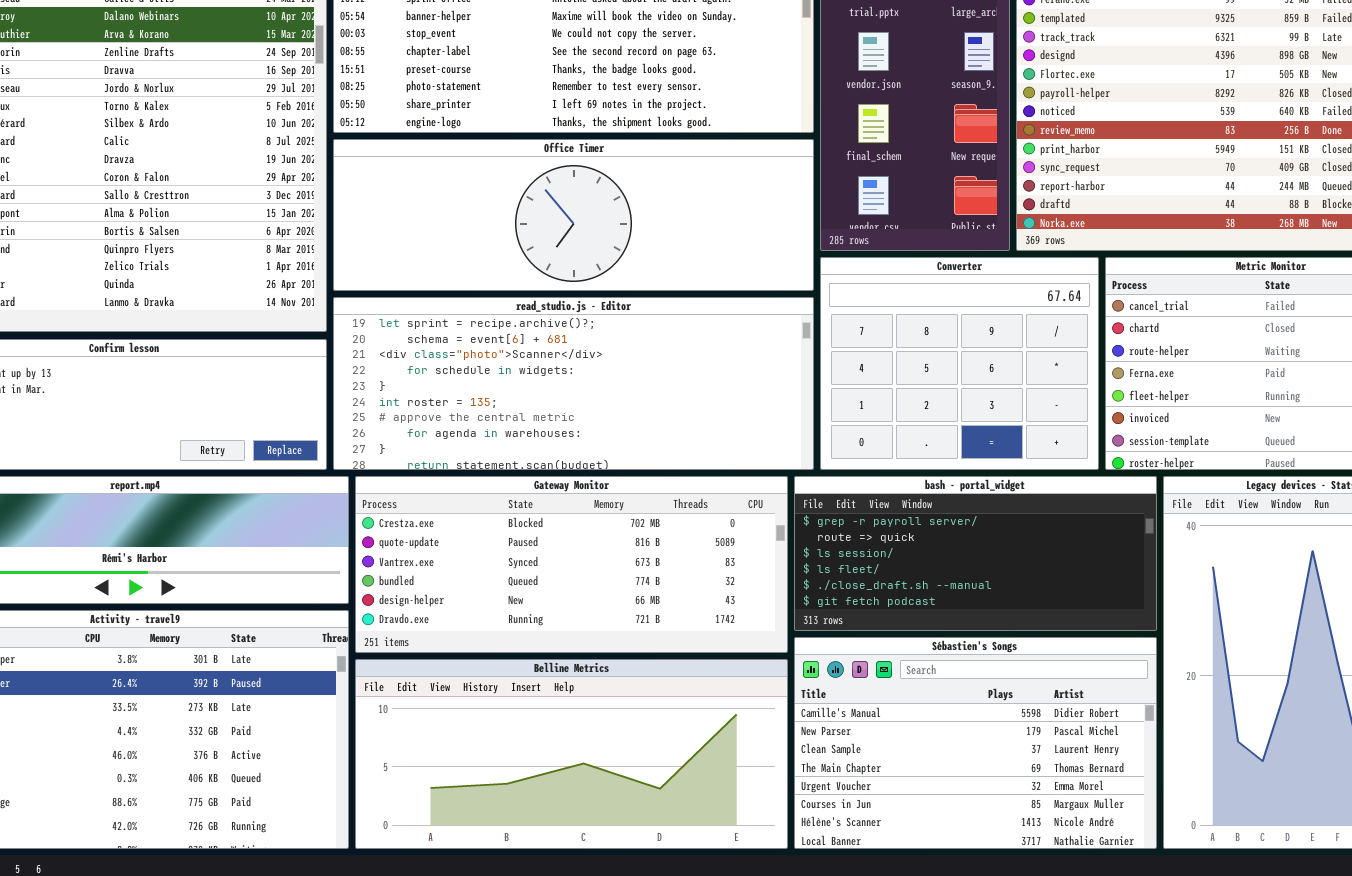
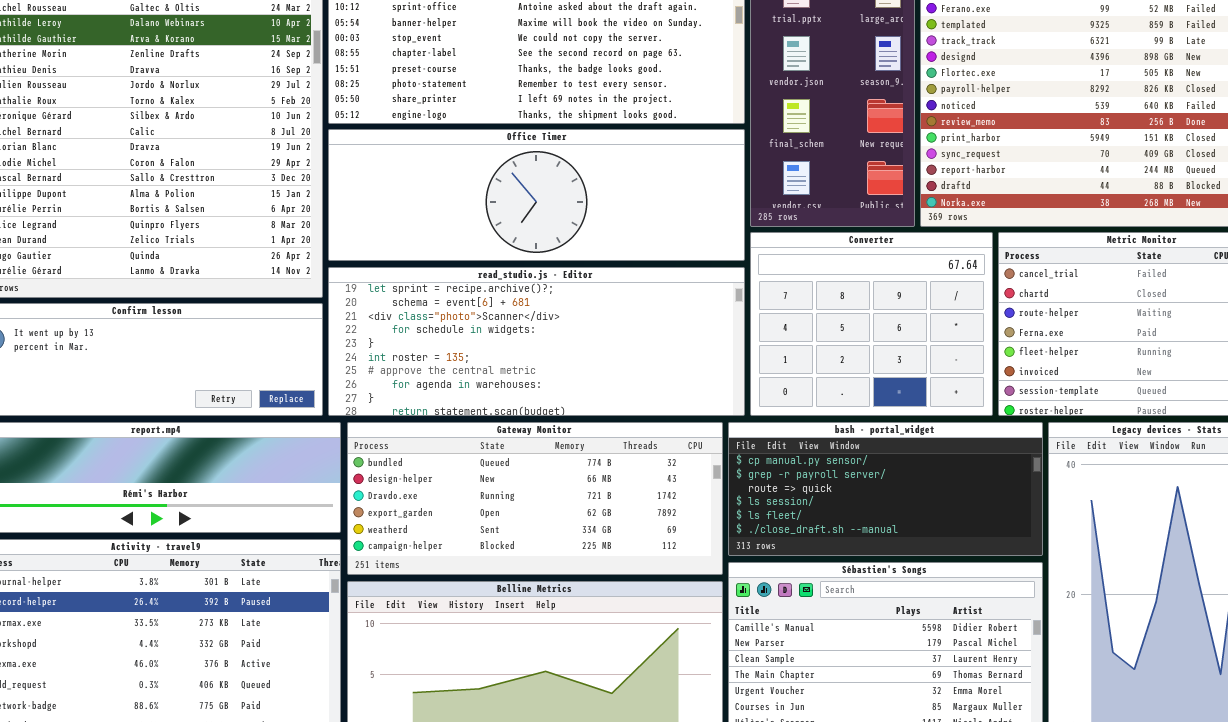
Gateway Monitor: [355,476,788,653] -> [347,422,723,575], scrolled down 3 rows
bash - portal_widget: [794,476,1157,631] -> [728,422,1043,556], scrolled up 1 row

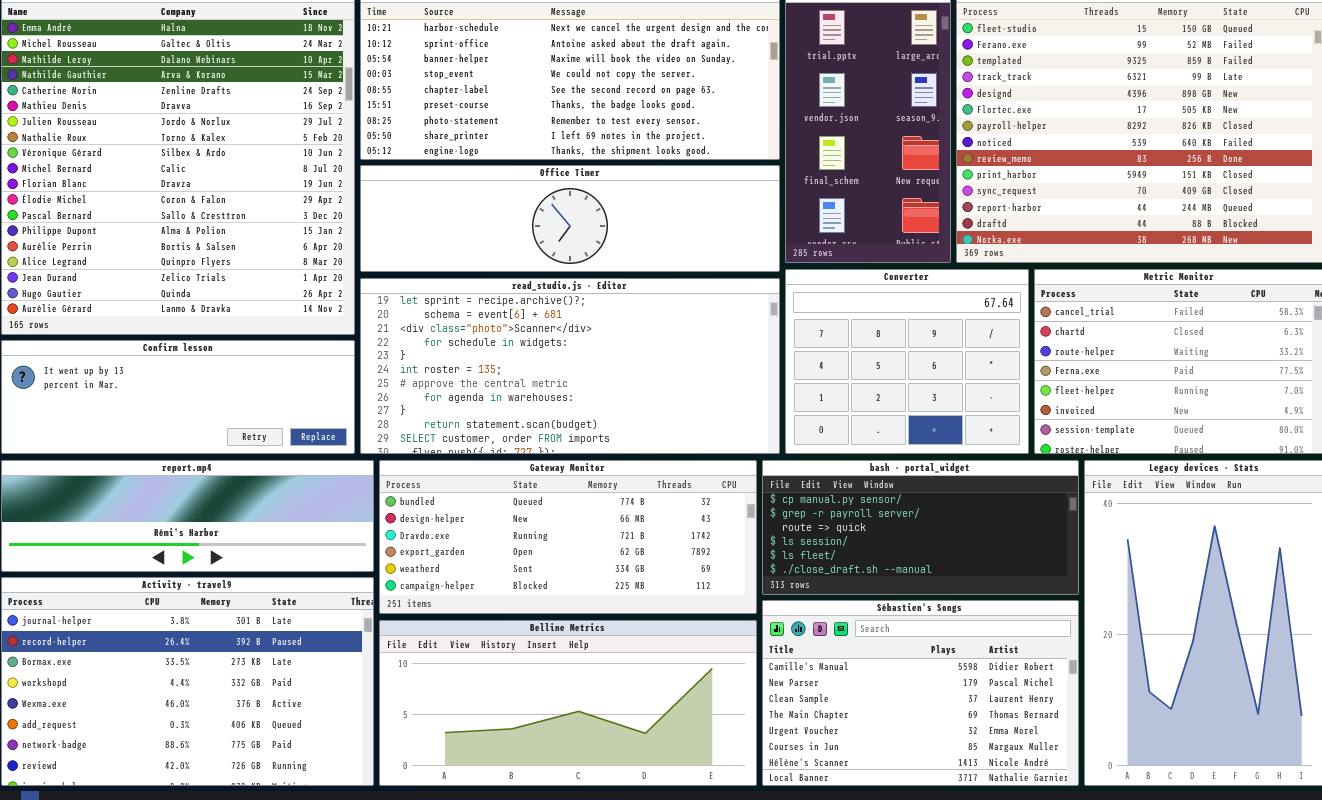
Office Timer: [328,129,745,261] -> [360,165,780,272], resized
read_studio.js - Editor: [328,267,745,416] -> [360,278,780,454], resized

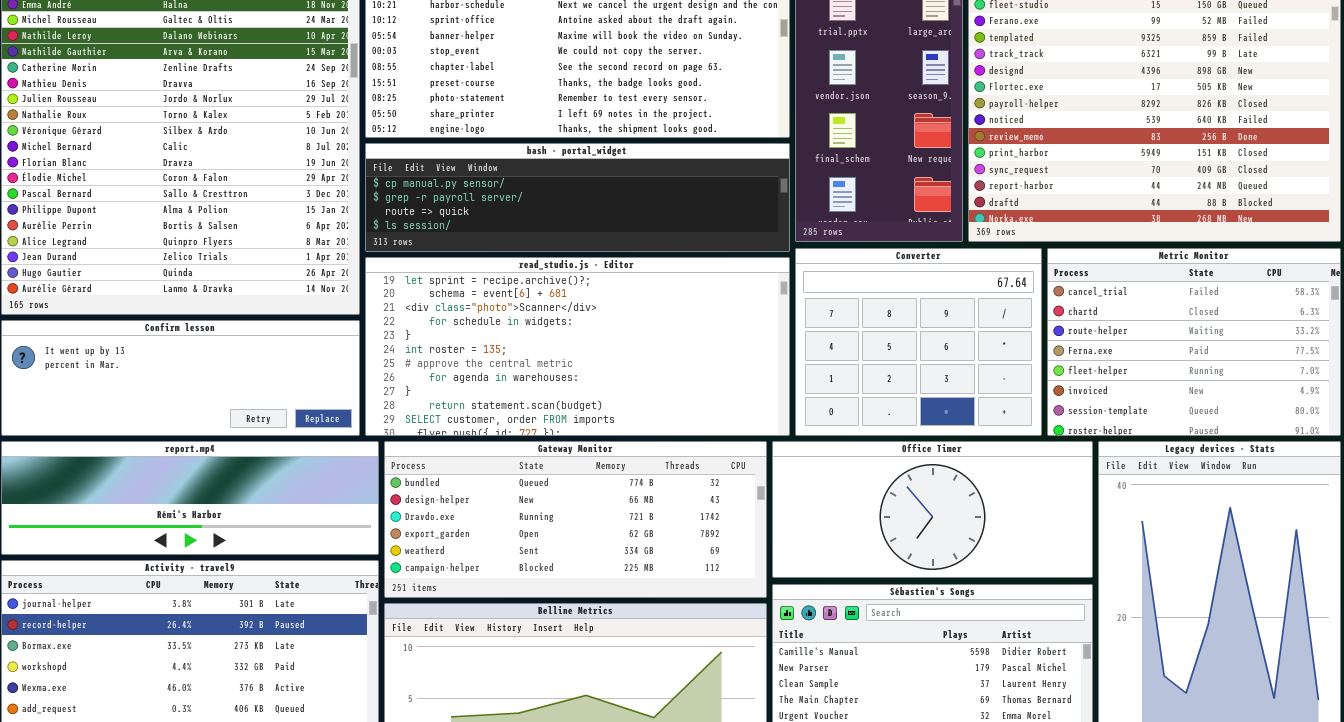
Office Timer: [360,165,780,272] -> [772,441,1093,578], moved, resized
bash - portal_widget: [762,460,1079,595] -> [365,143,790,252], moved, resized

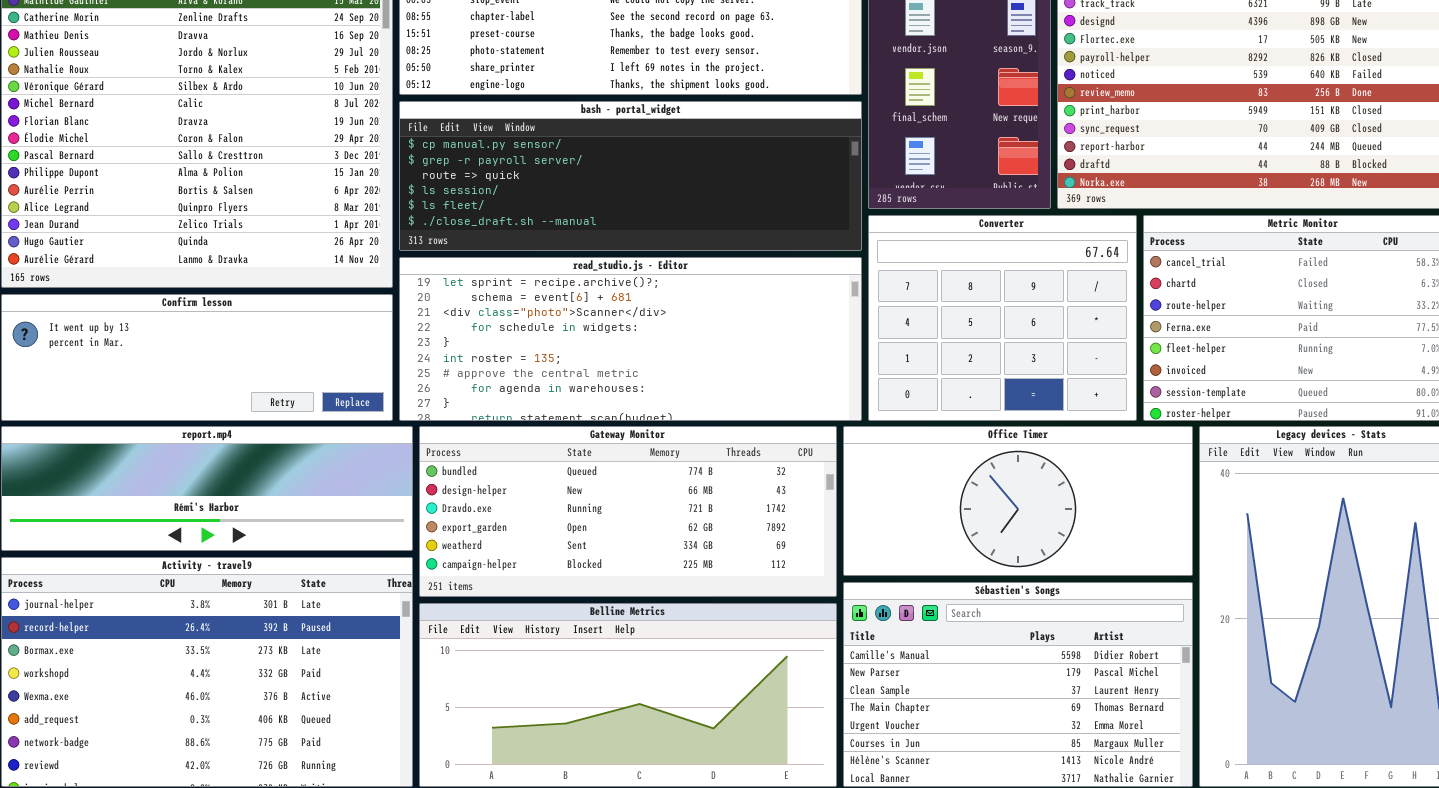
bash - portal_widget: [365,143,790,252] -> [399,101,862,251], resized
read_studio.js - Editor: [365,257,790,436] -> [399,257,862,421], resized

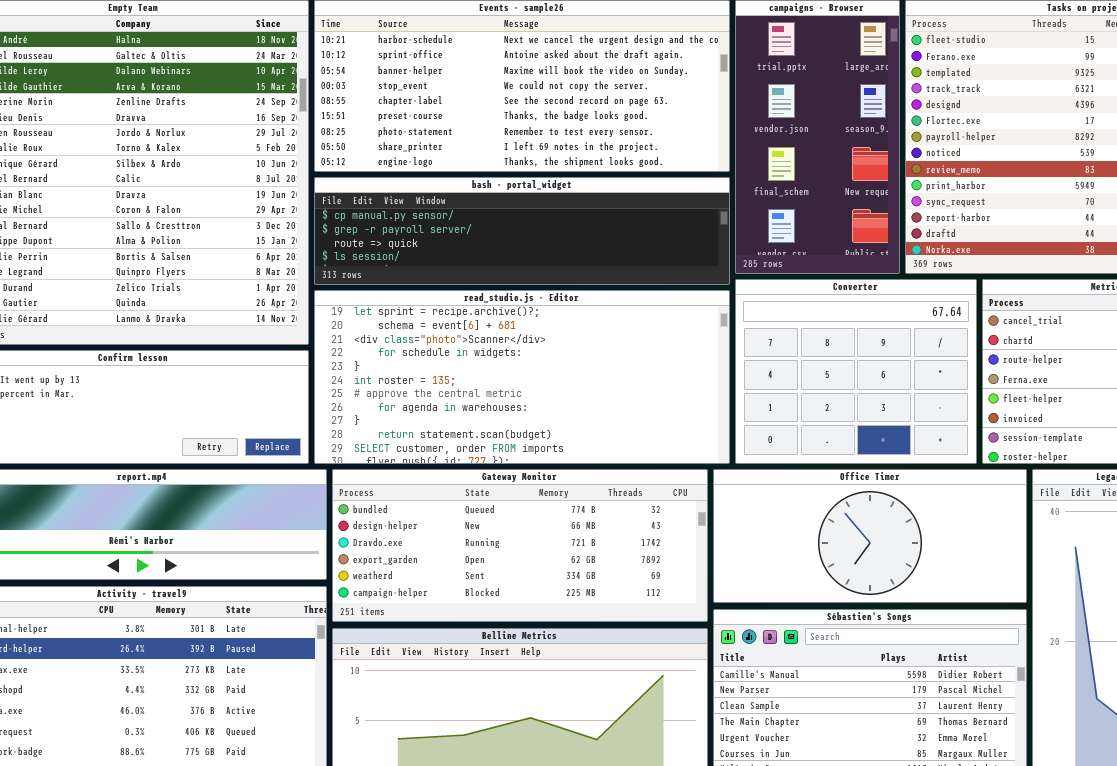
bash - portal_widget: [399,101,862,251] -> [314,177,730,285], resized
read_studio.js - Editor: [399,257,862,421] -> [314,290,730,464], resized

